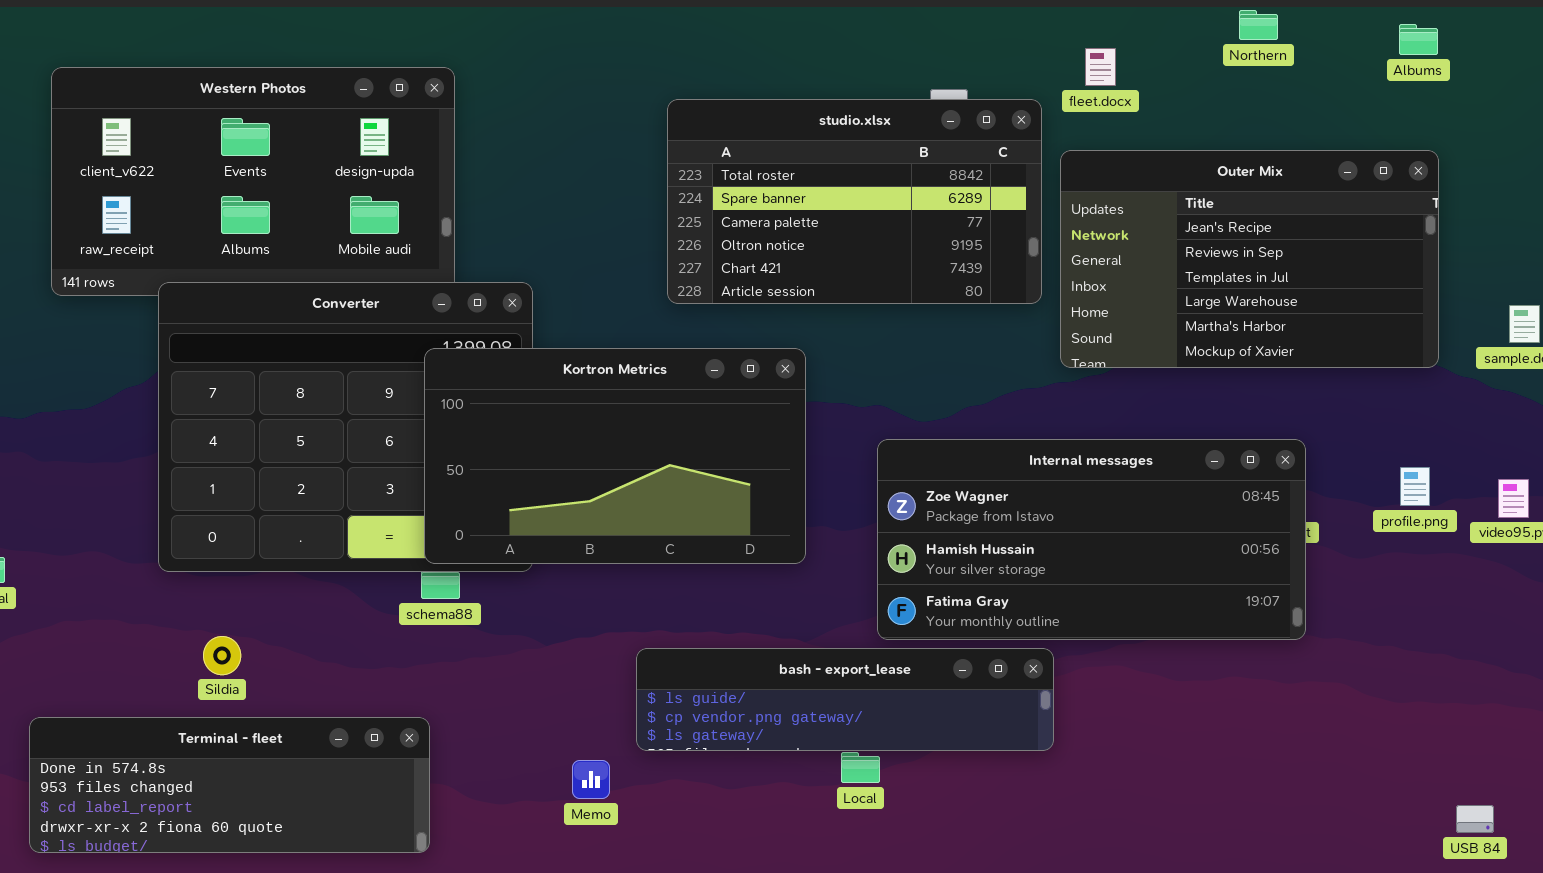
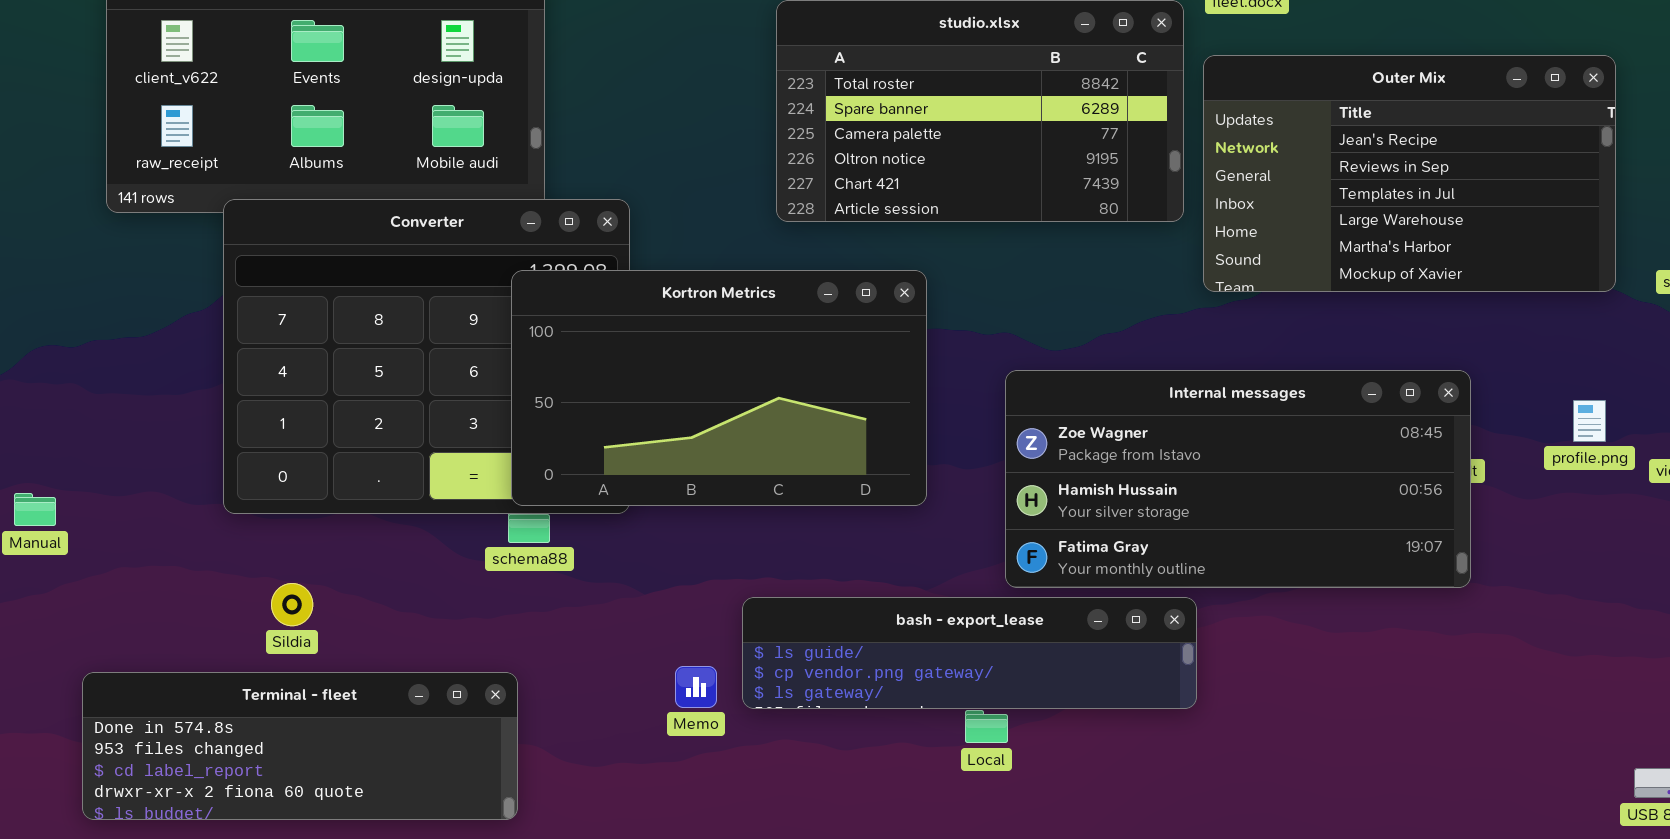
Memo: [572,760,610,799] -> [675,666,717,708], moved

